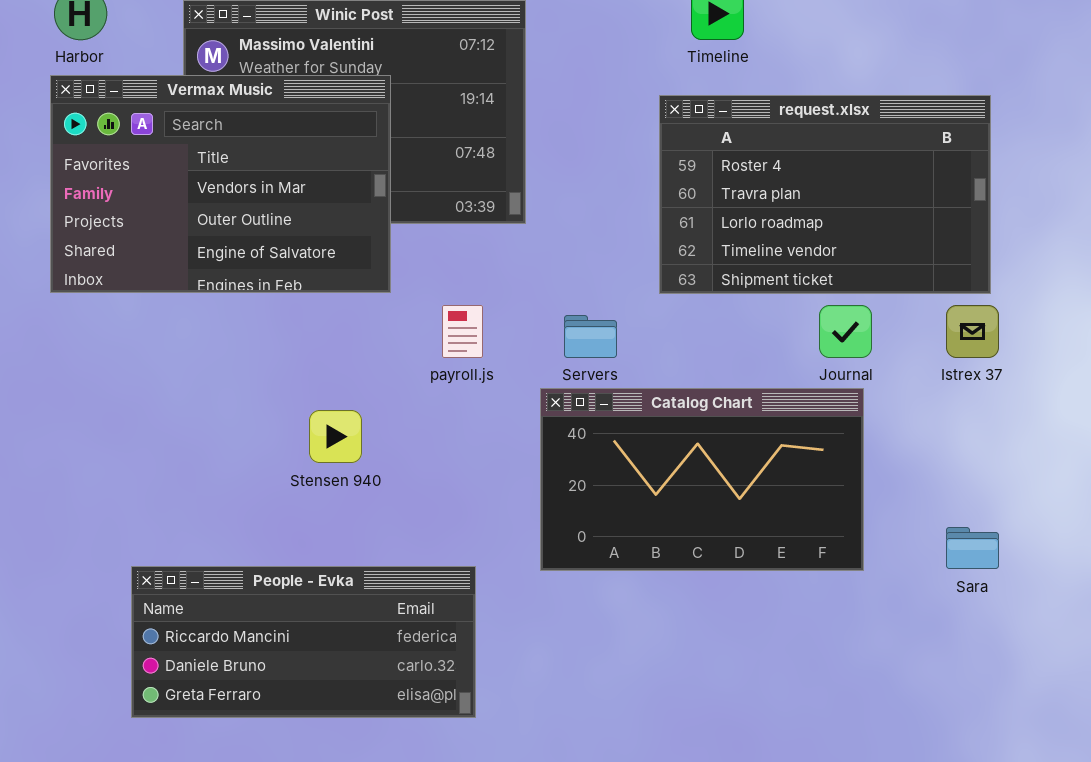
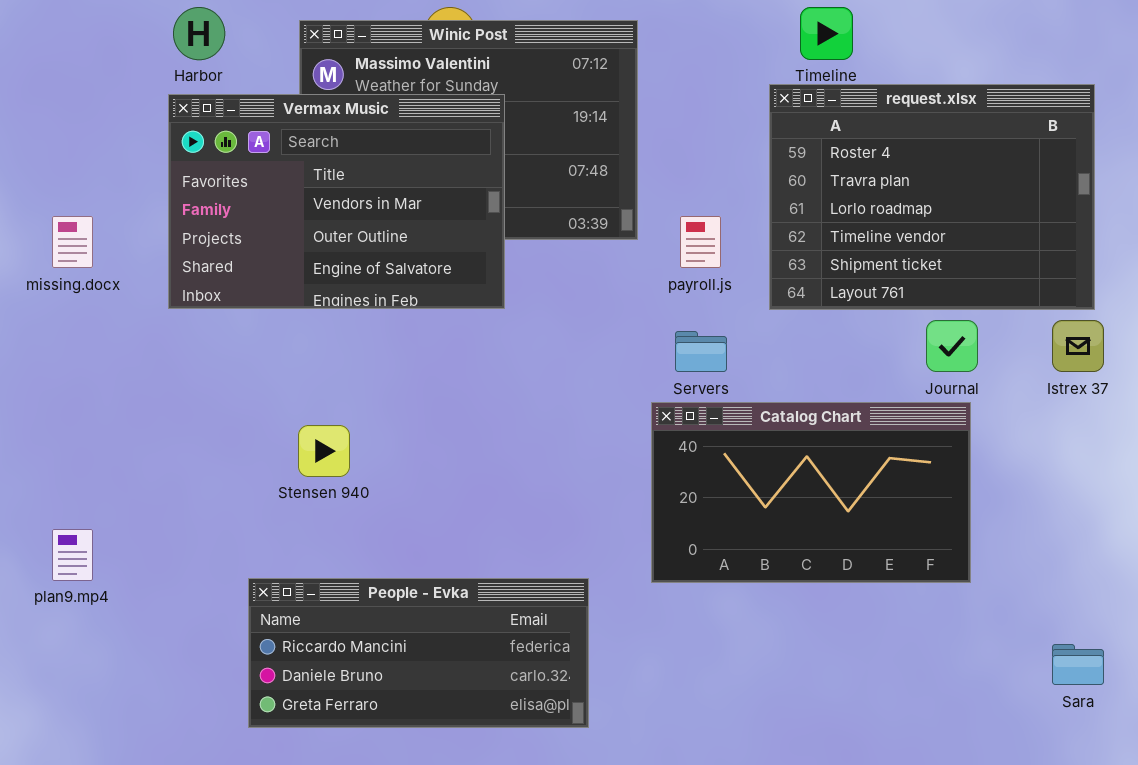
request.xlsx: [659,95,991,294] -> [769,84,1095,310], resized
payroll.js: [442,305,483,358] -> [680,216,721,268], moved
Stensen 940: [309,410,362,463] -> [298,425,350,477], moved
Sara: [946,527,999,569] -> [1052,644,1104,685], moved

